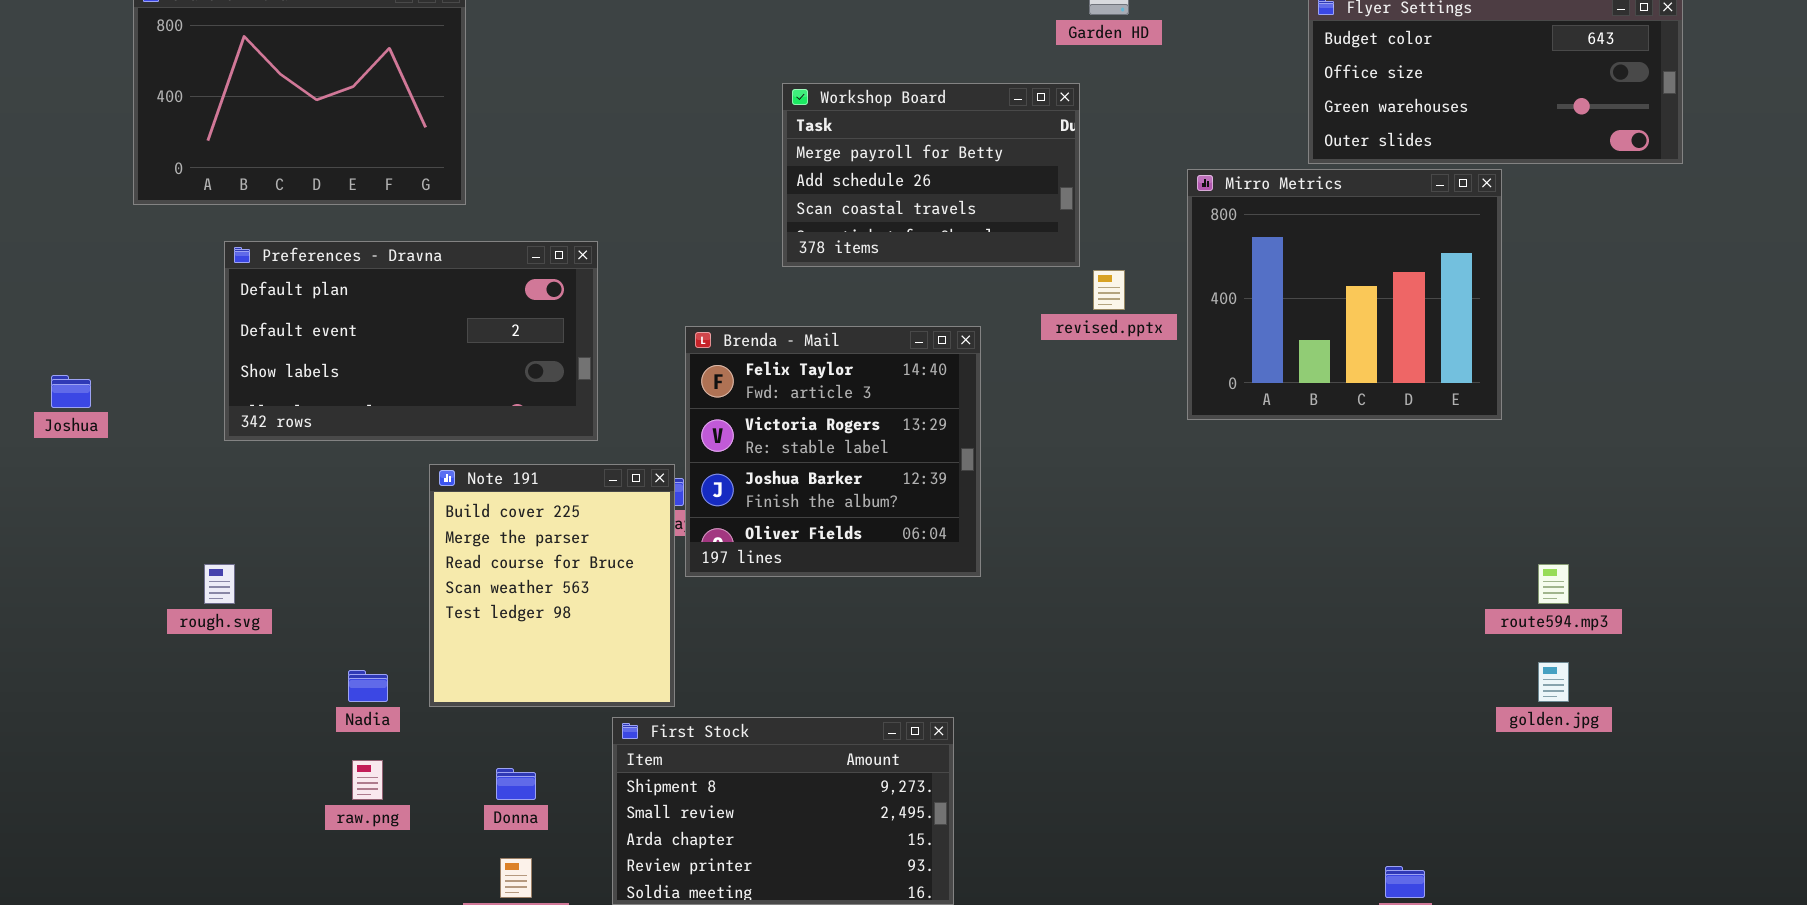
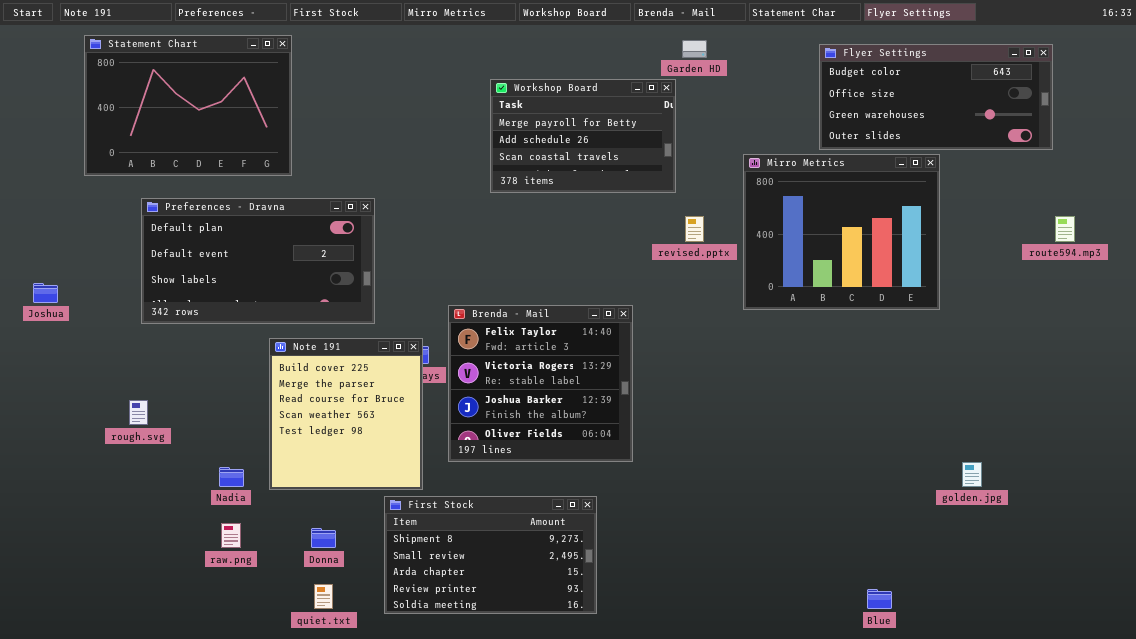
Workshop Board: [782,83,1080,267] -> [490,79,676,193], moved
Brenda - Mail: [685,326,981,577] -> [448,305,633,462], moved
route594.mp3: [1538,564,1569,604] -> [1055,216,1075,242], moved

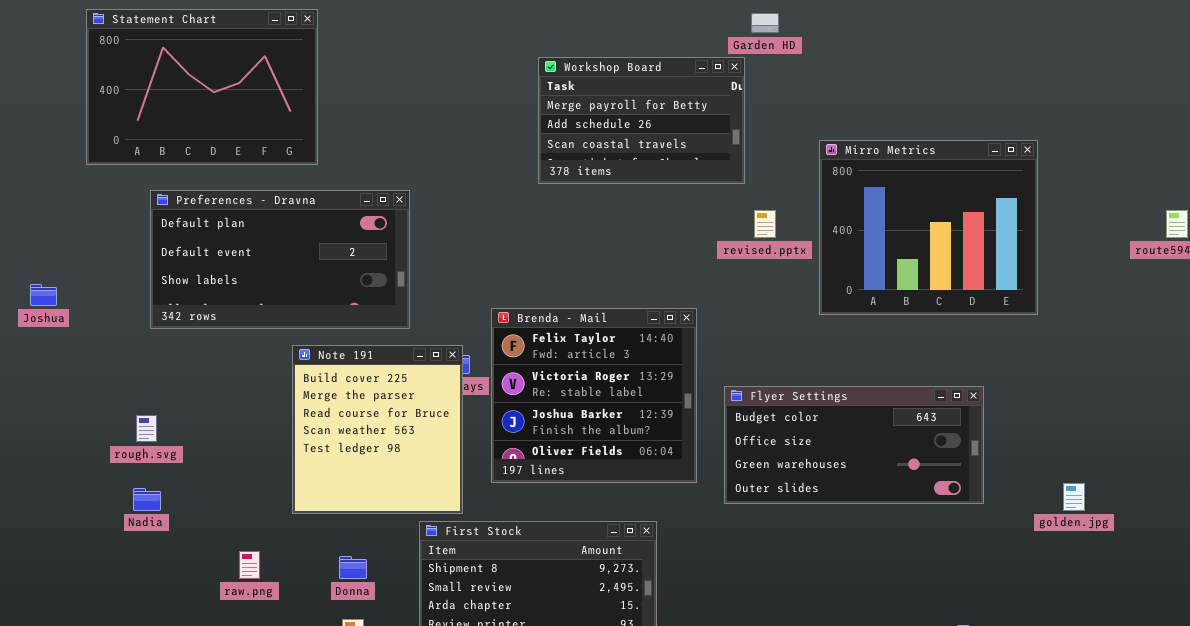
Flyer Settings: [819,44,1053,150] -> [724,386,984,504], moved
Nadia: [219,467,244,487] -> [133,488,161,511], moved

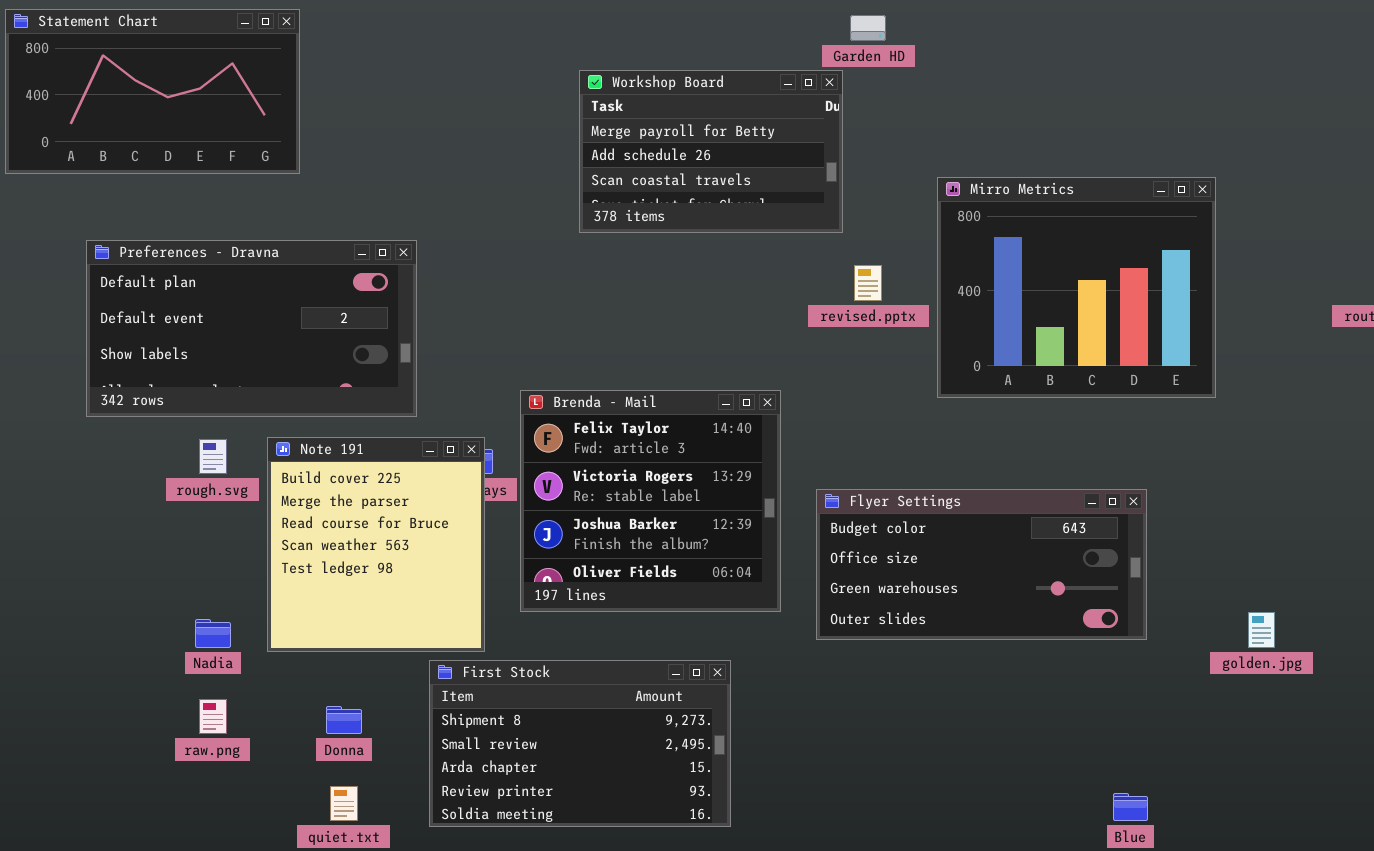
Statement Chart: [86,9,318,165] -> [5,9,300,174], resized
rough.svg: [136,415,157,442] -> [199,439,227,474], moved
Nadia: [133,488,161,511] -> [195,619,231,648], moved

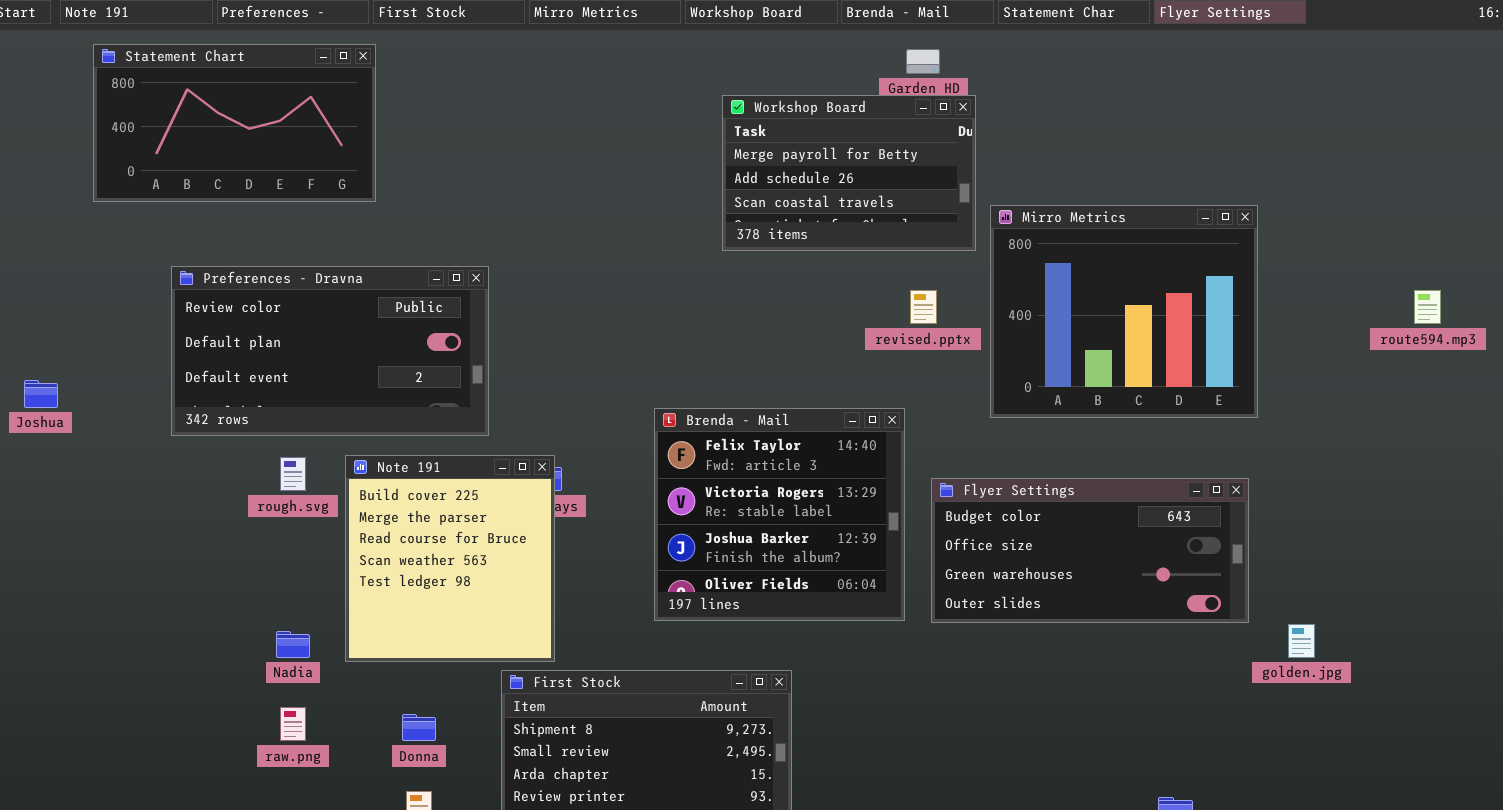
Workshop Board: [579,70,843,233] -> [722,95,976,251], moved
Preferences - Dravna: [86,240,417,417] -> [171,266,489,436], scrolled up 1 row
Brenda - Mail: [520,390,781,612] -> [654,408,905,621], moved
Flyer Settings: [816,489,1147,640] -> [931,478,1249,623], moved

